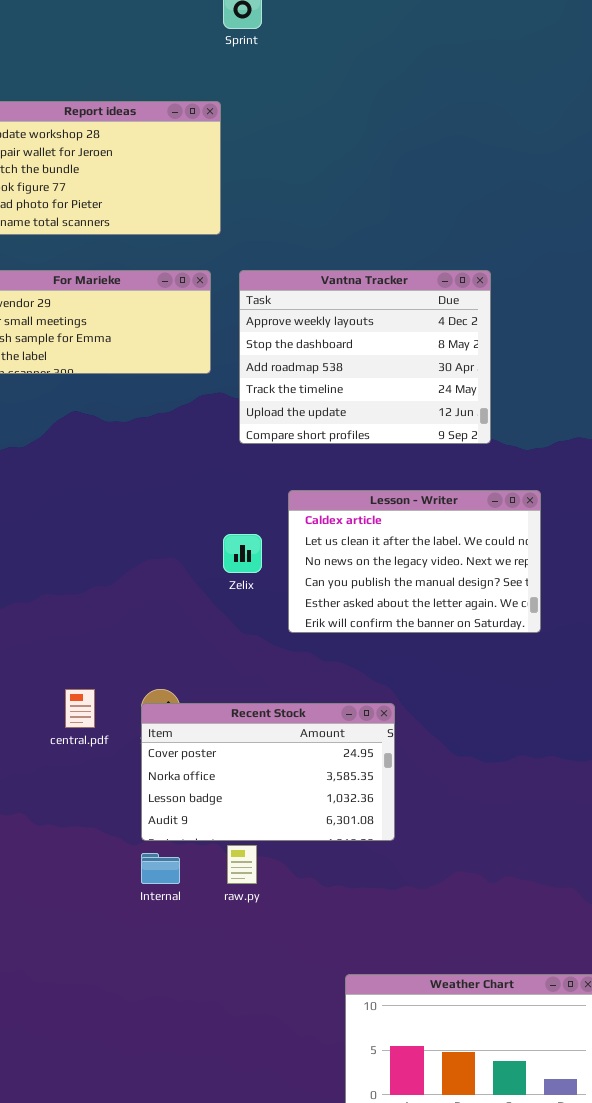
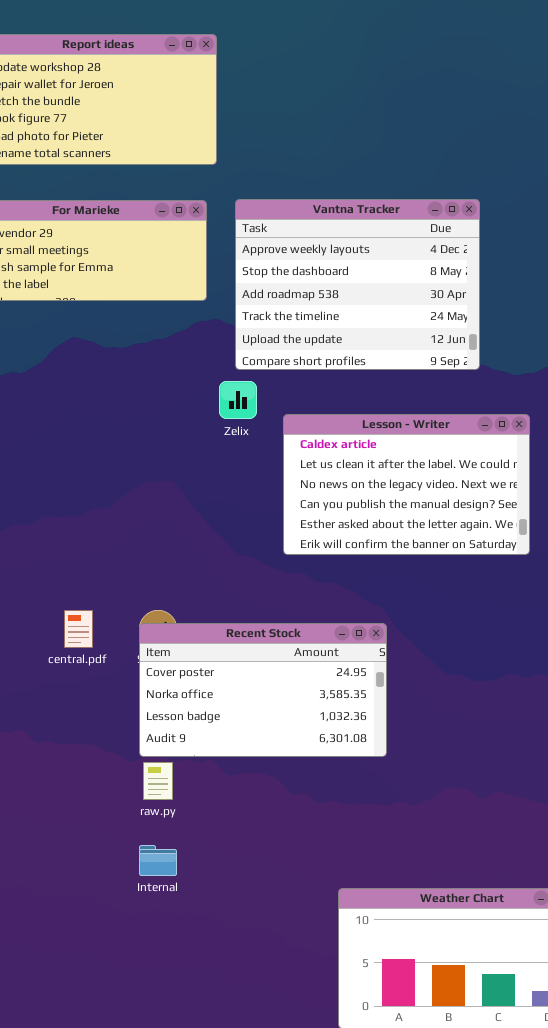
Zelix: [223,534,262,573] -> [219,381,257,419], moved
raw.py: [227,845,257,884] -> [143,762,173,800], moved
Internal: [141,853,180,884] -> [139,845,177,876], moved

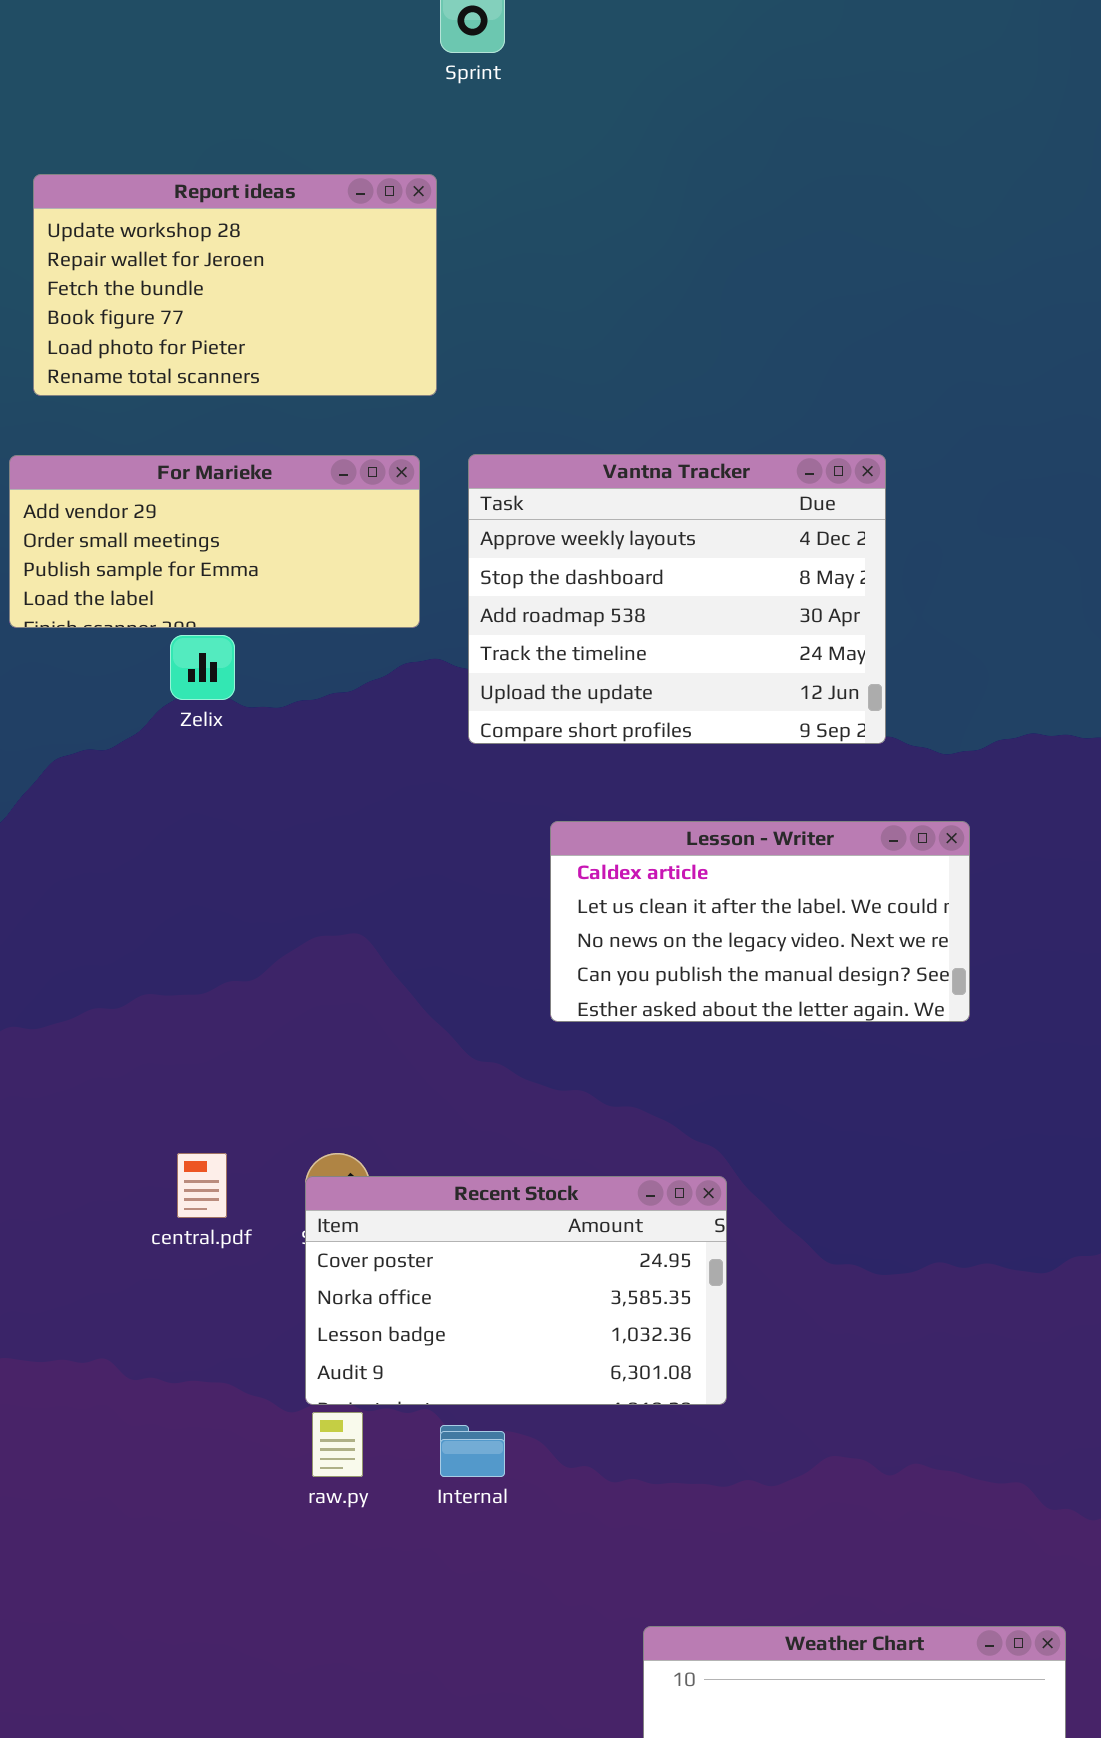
Zelix: [219,381,257,419] -> [170,635,235,700], moved
Lesson - Writer: [283,414,530,555] -> [550,821,970,1022], resized
Internal: [139,845,177,876] -> [440,1425,505,1477], moved

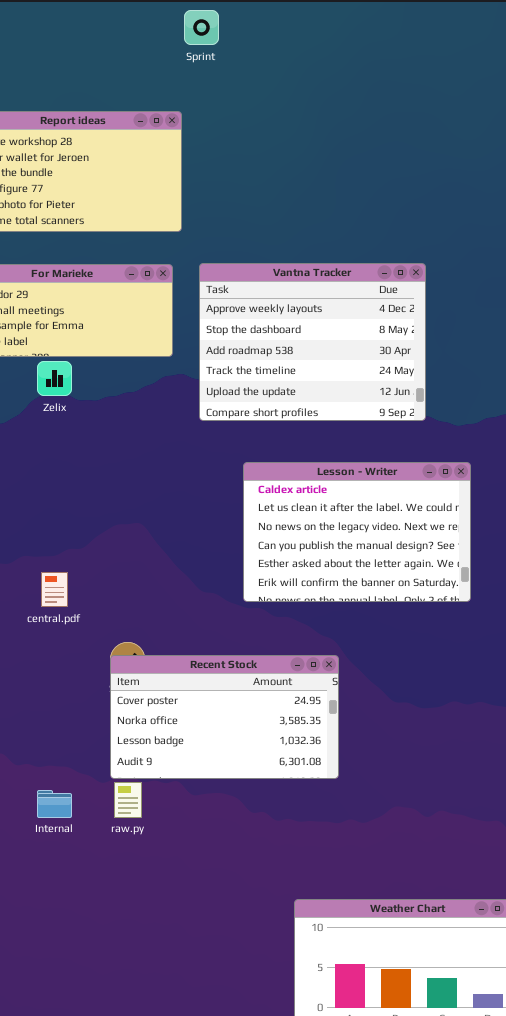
Lesson - Writer: [550,821,970,1022] -> [243,462,471,602], resized
central.pdf: [177,1153,227,1218] -> [41,572,68,607], moved
Internal: [440,1425,505,1477] -> [37,790,72,818], moved

